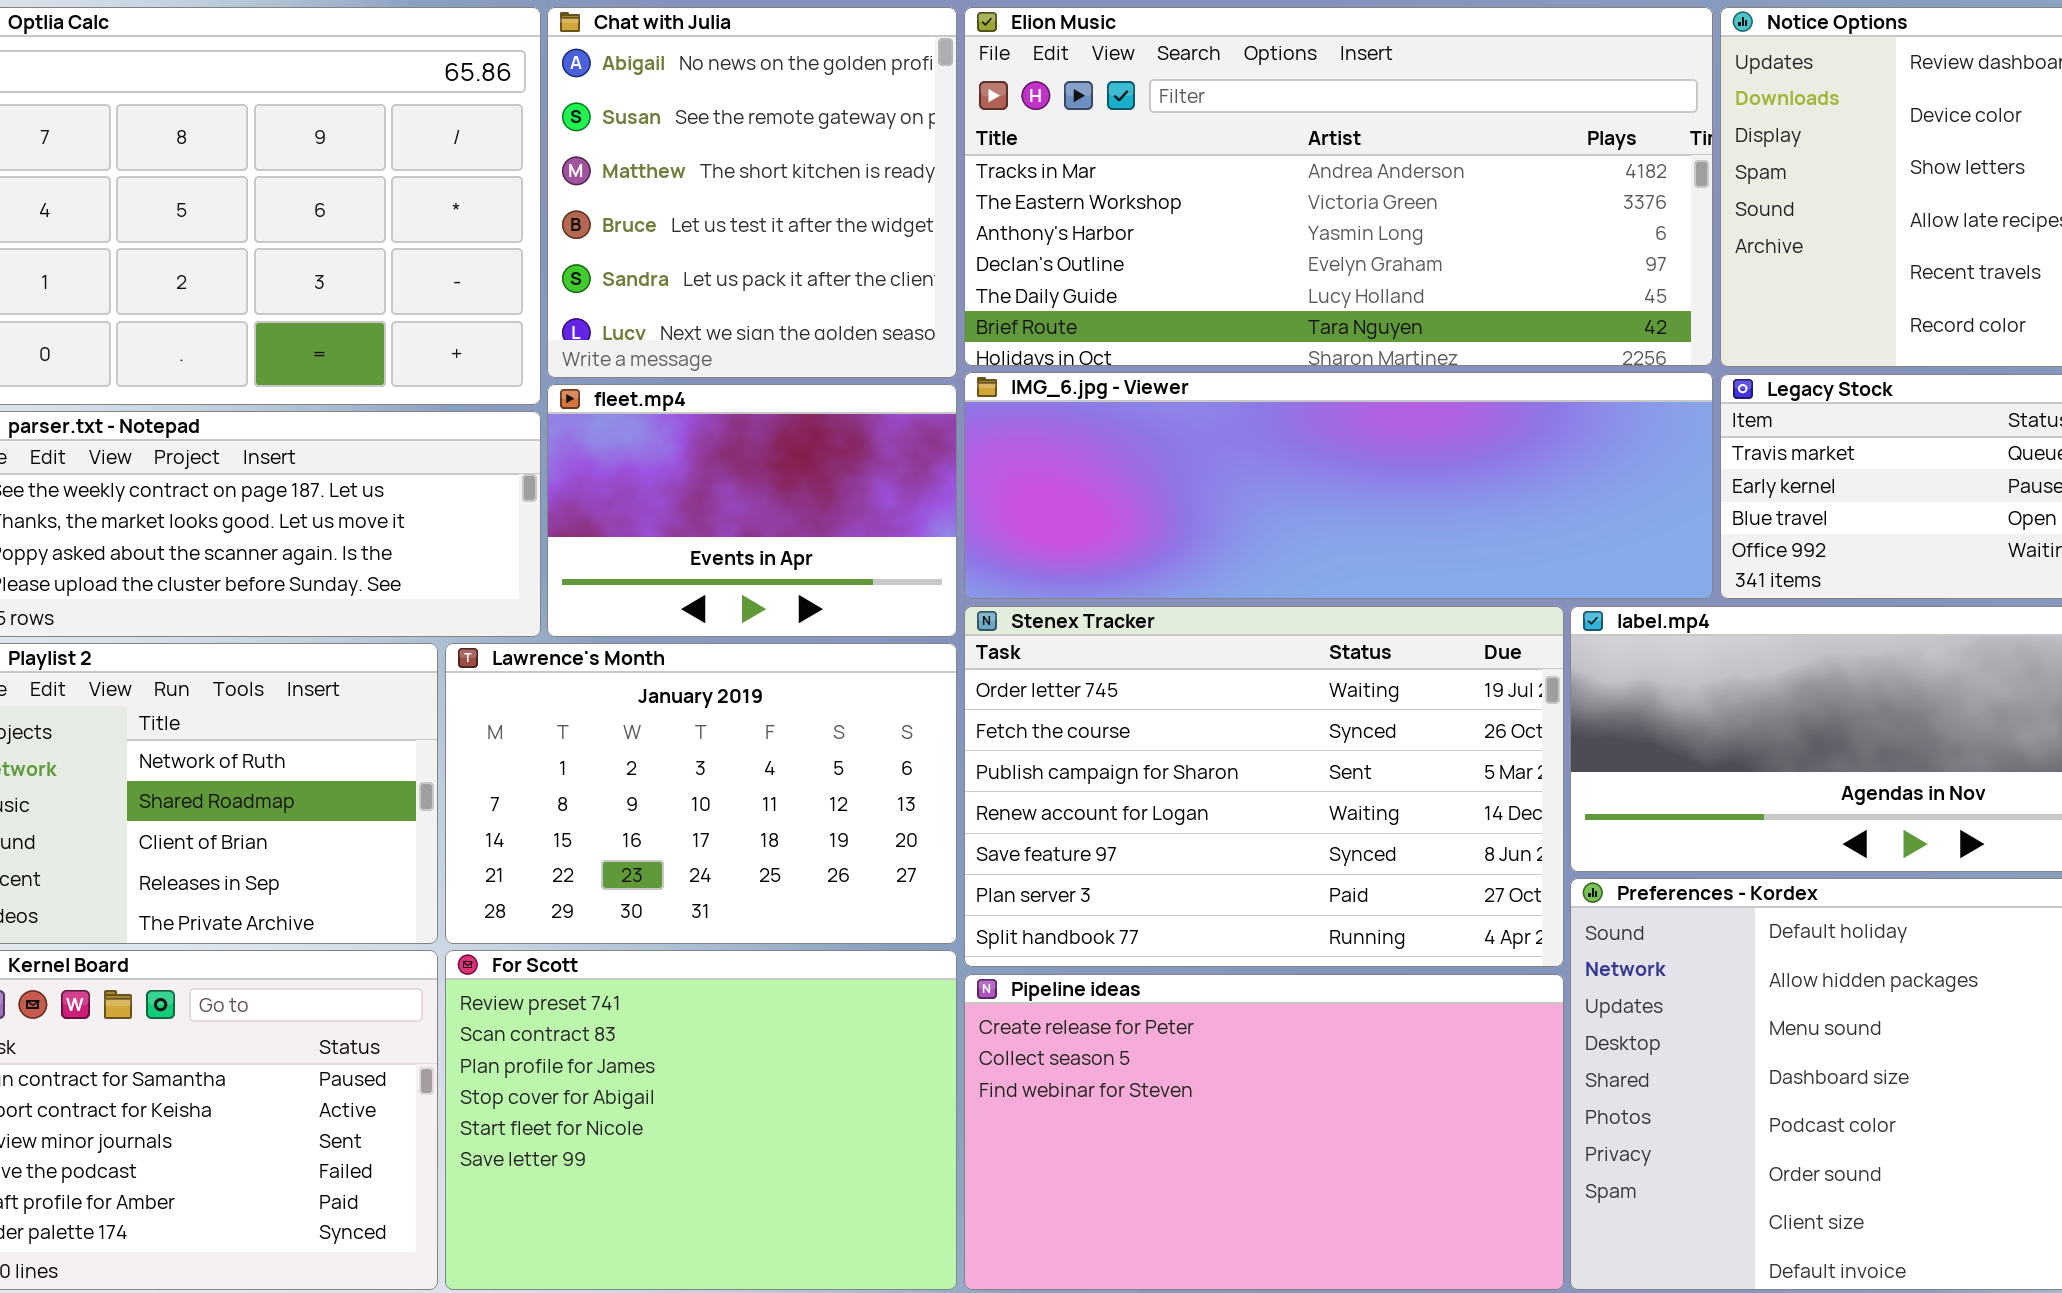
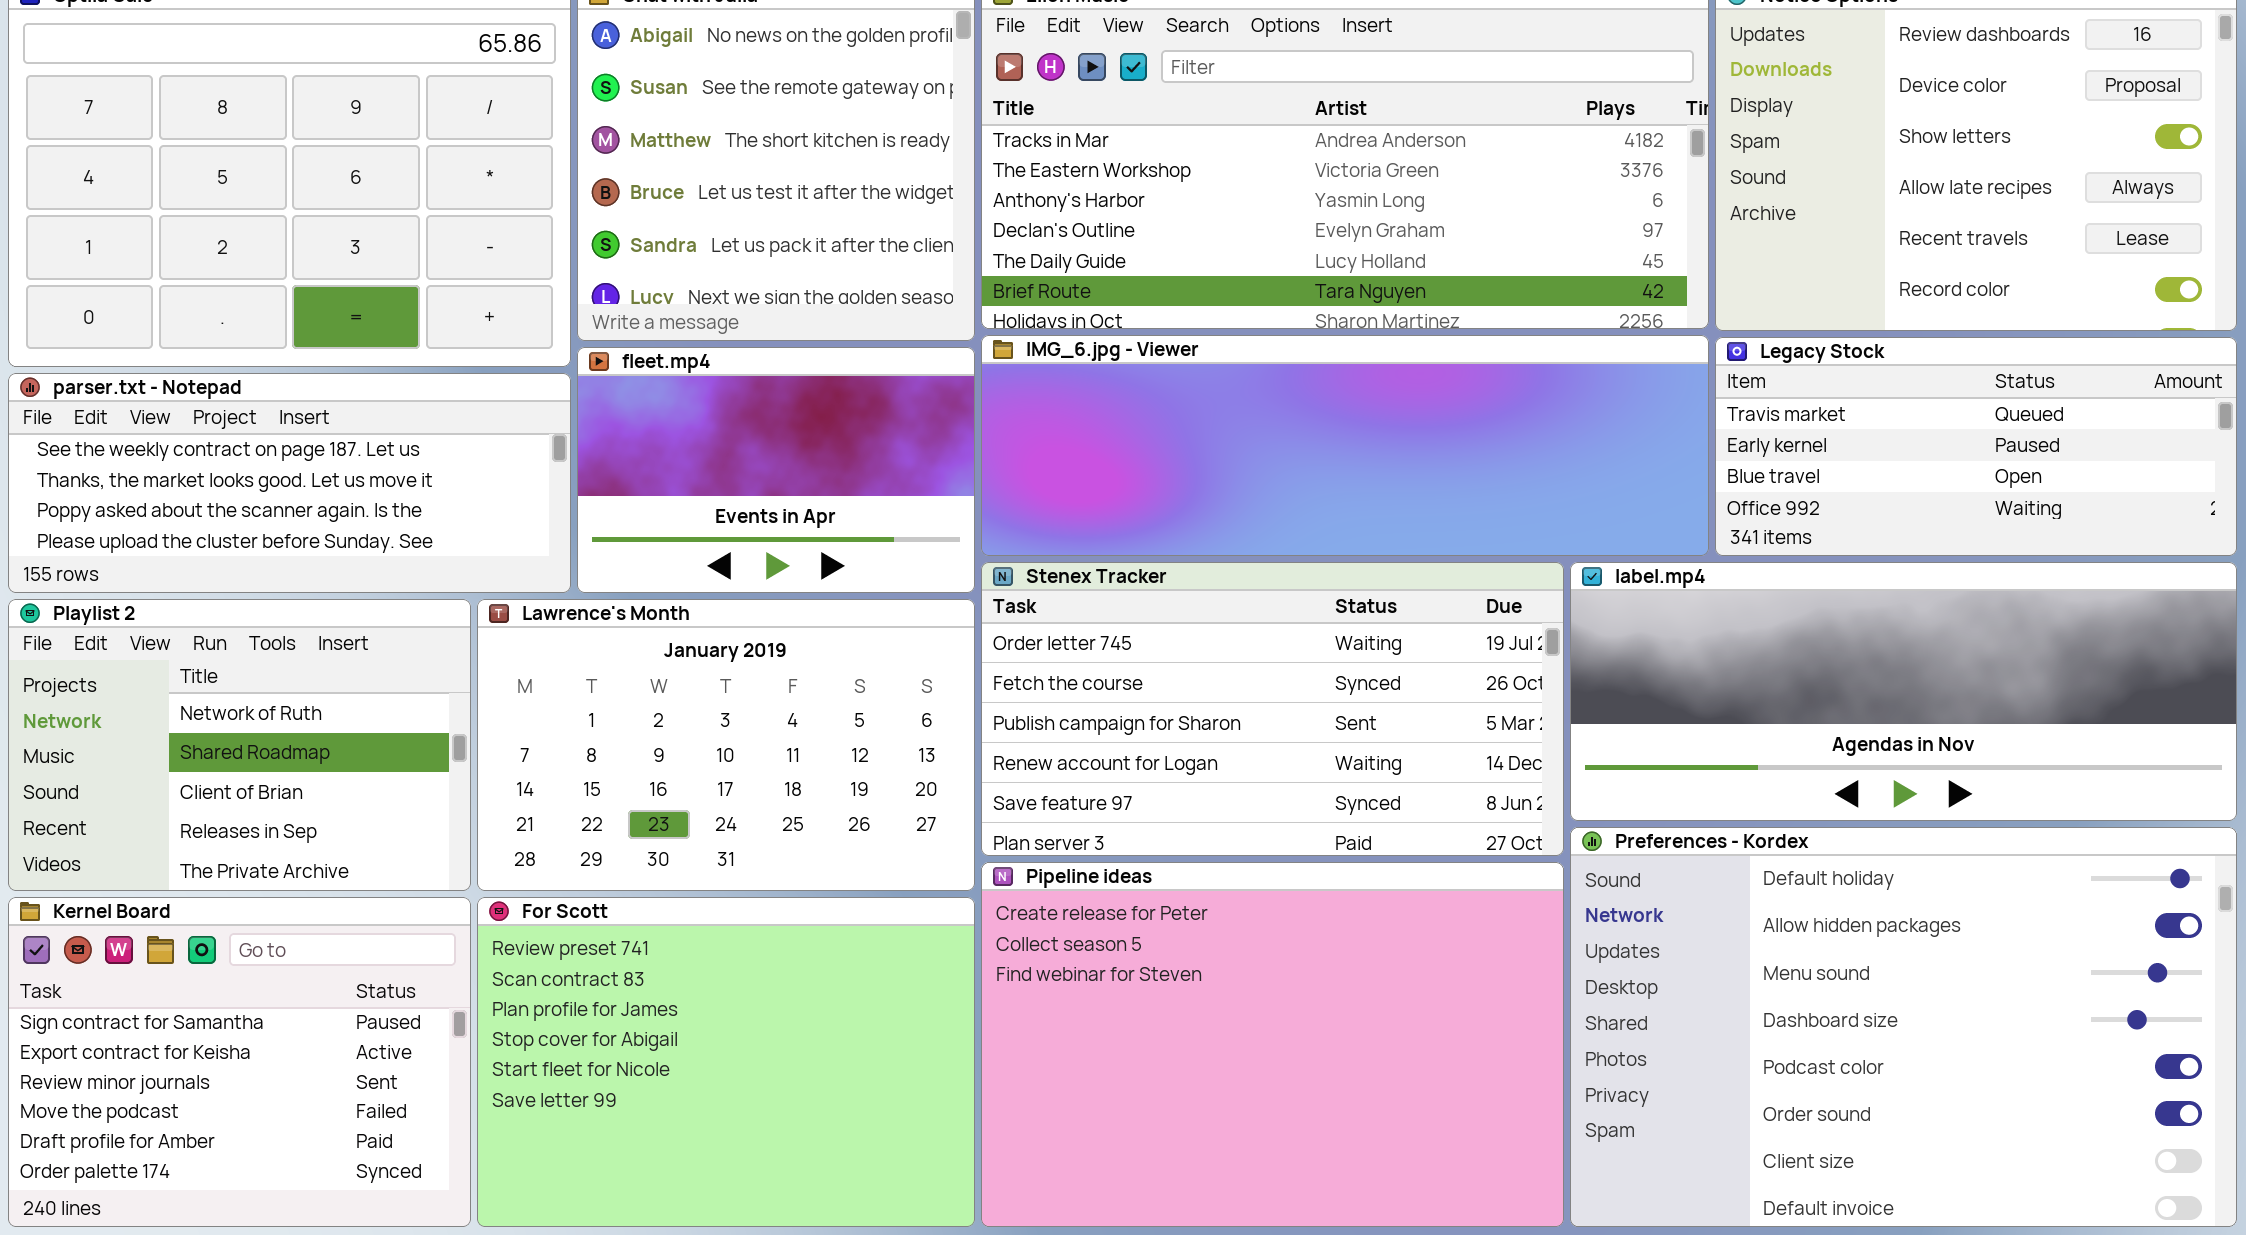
Stenex Tracker: [964,606,1564,967] -> [981,562,1564,856], resized
Pipeline ideas: [964,974,1564,1290] -> [981,862,1564,1227], resized

